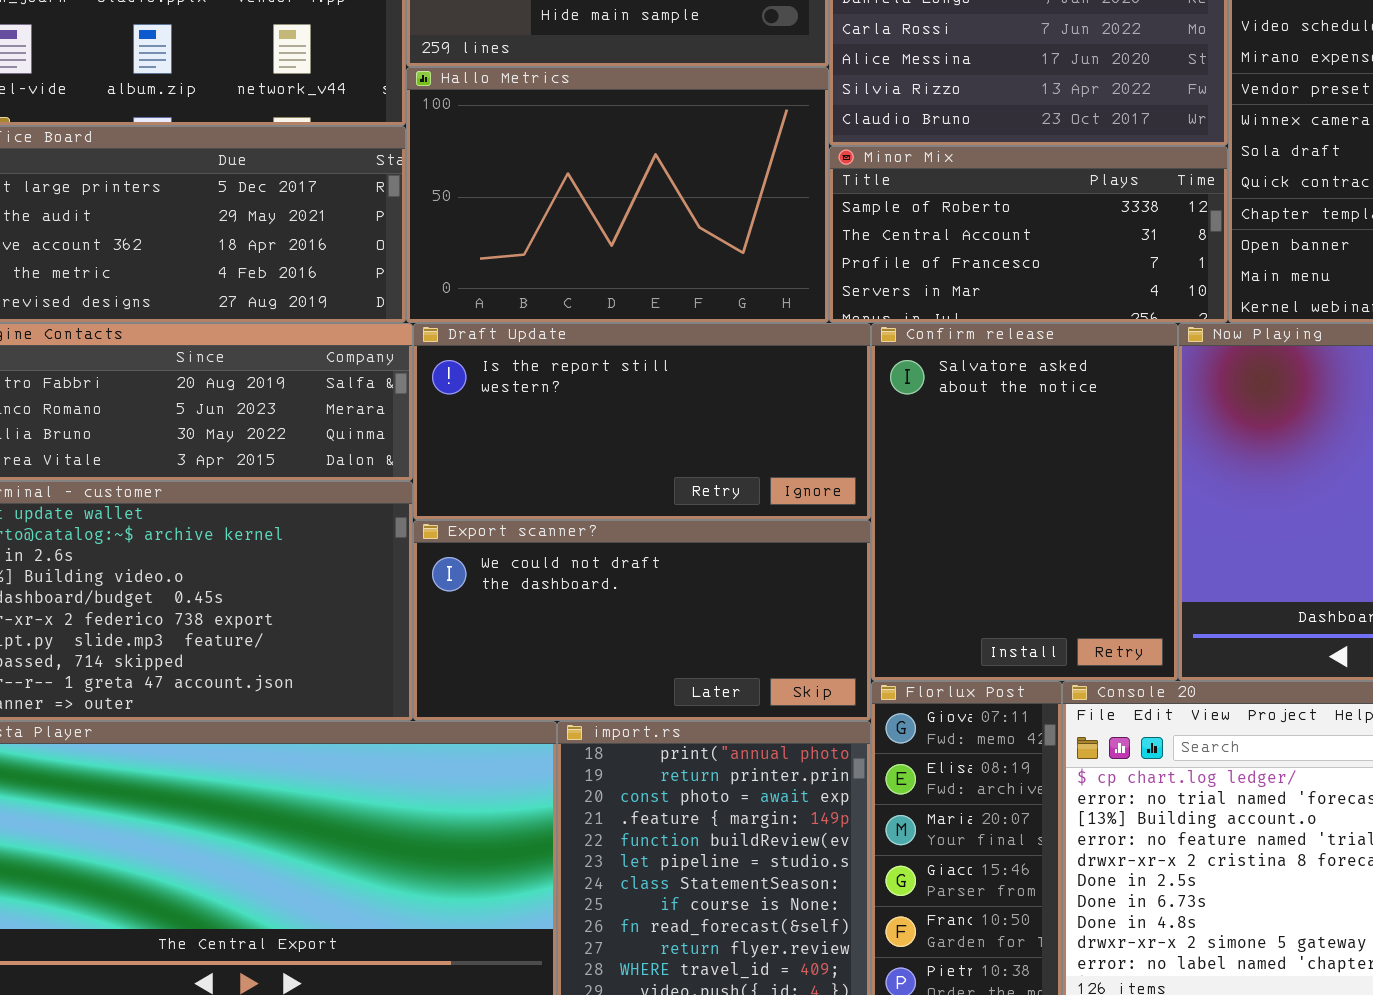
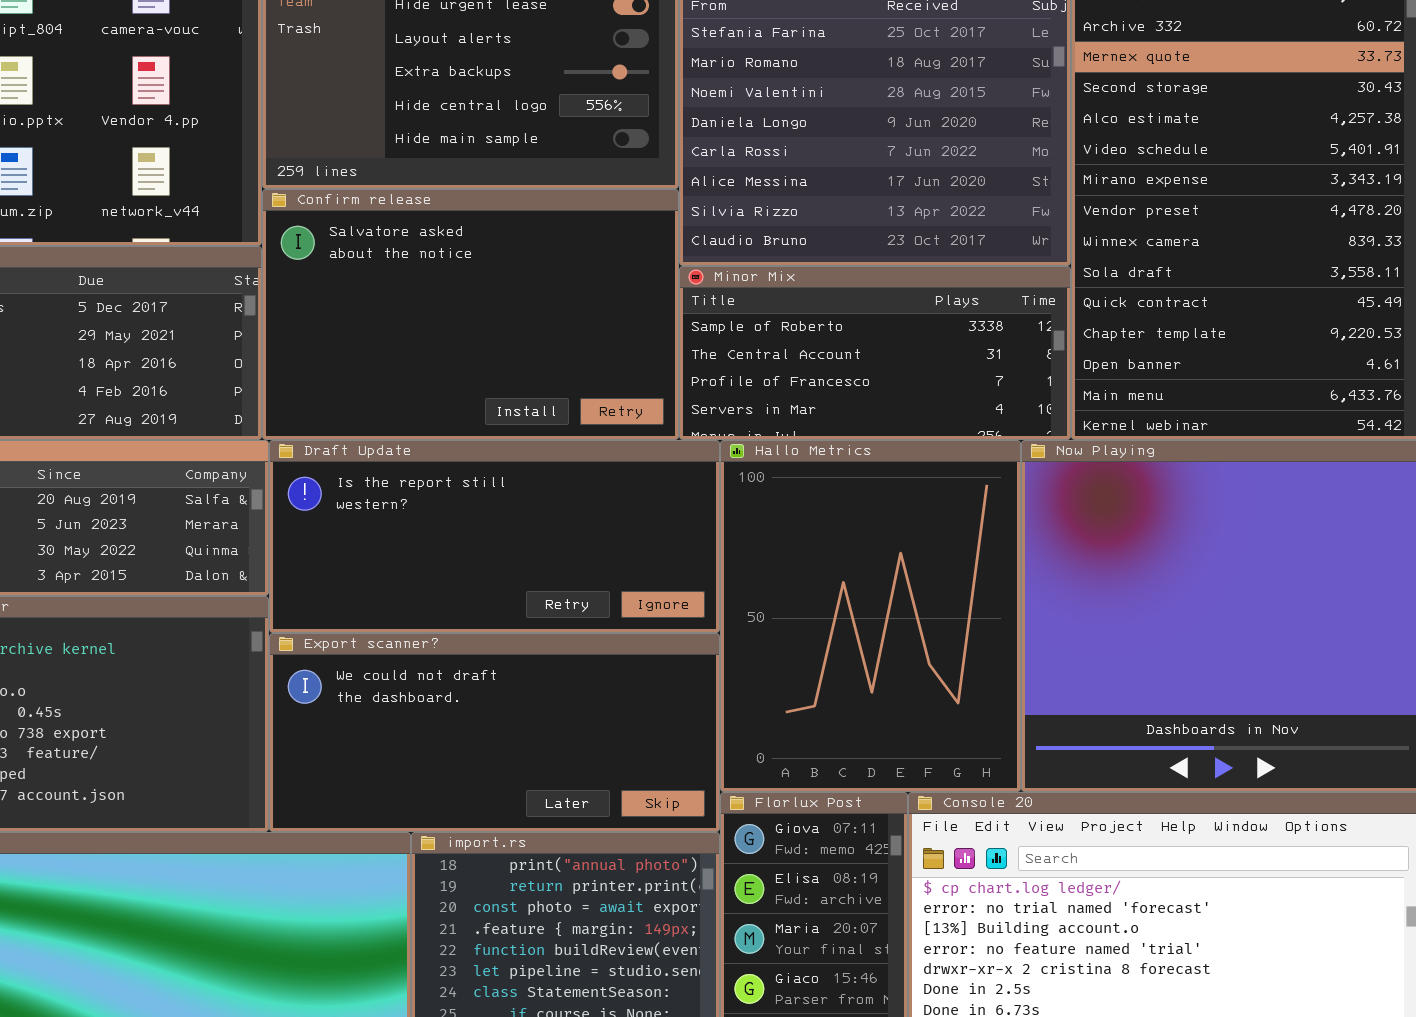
Hallo Metrics: [406,67,829,323] -> [720,440,1021,792], moved, resized
Confirm release: [871,323,1178,681] -> [262,189,679,440], moved, resized

